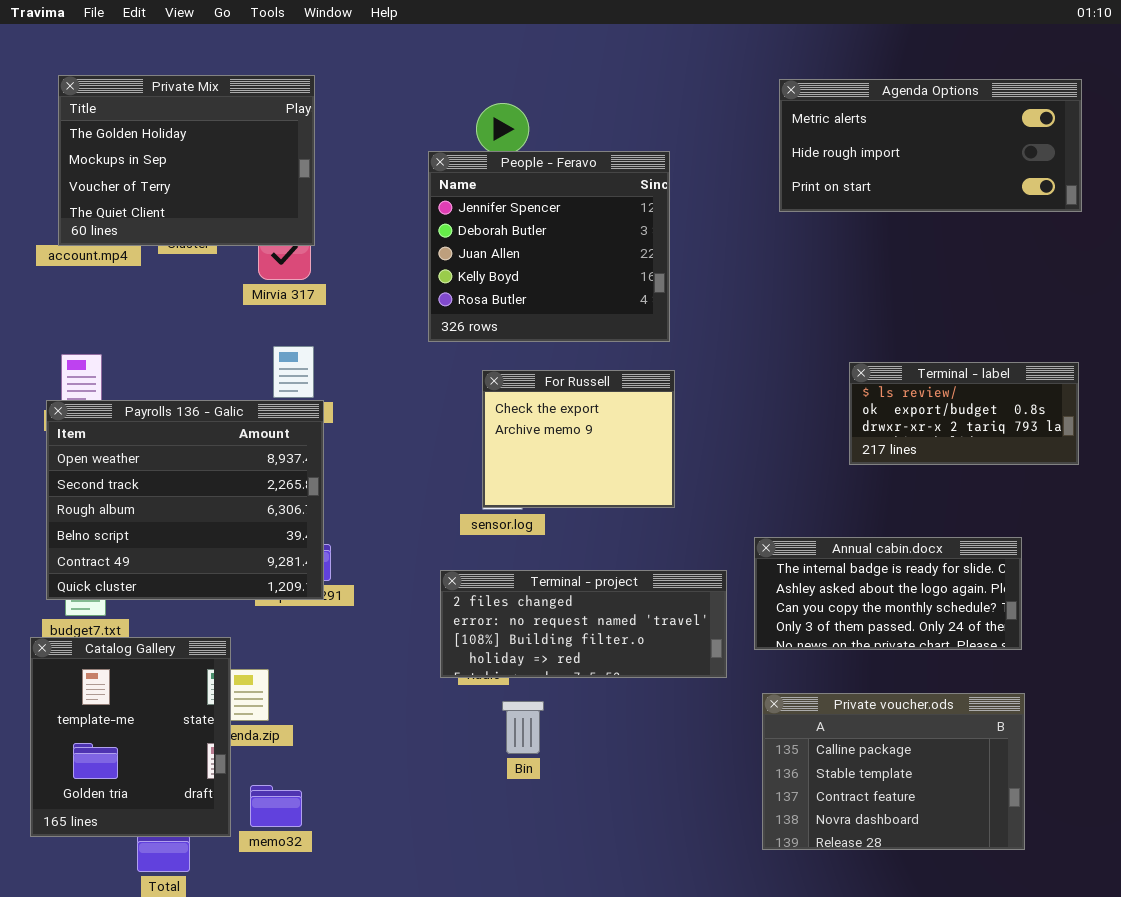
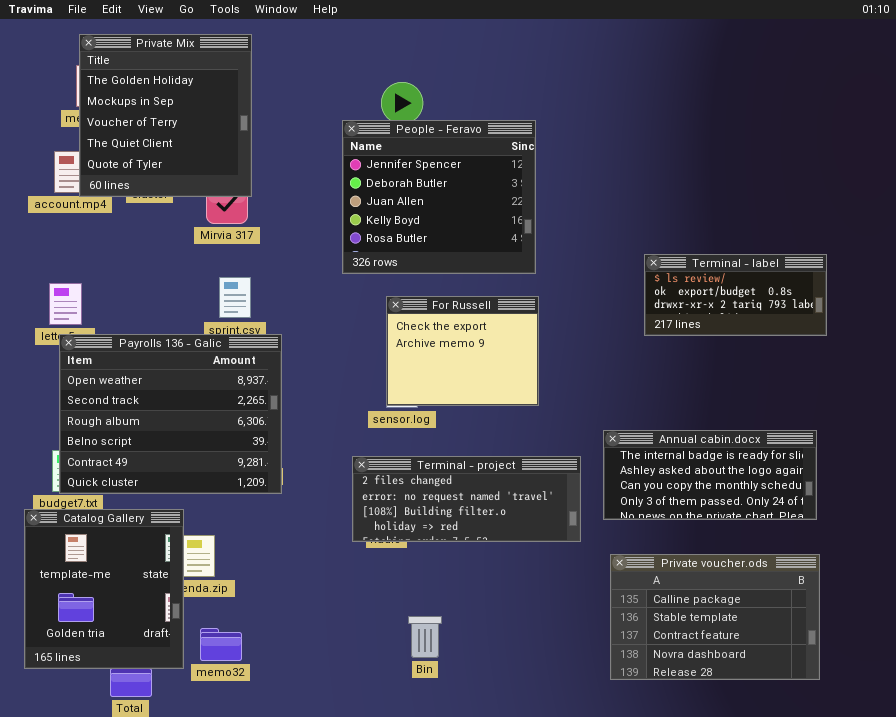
Private Mix: [58,75,315,246] -> [79,34,252,197], resized
Agenda Options: [779,79,1082,212] -> none, closed
Terminal - label: [849,362,1079,465] -> [644,254,827,336], moved
Payrolls 136 - Galic: [46,400,324,600] -> [59,334,282,494], moved
Bin: [502,701,544,754] -> [408,616,442,658], moved

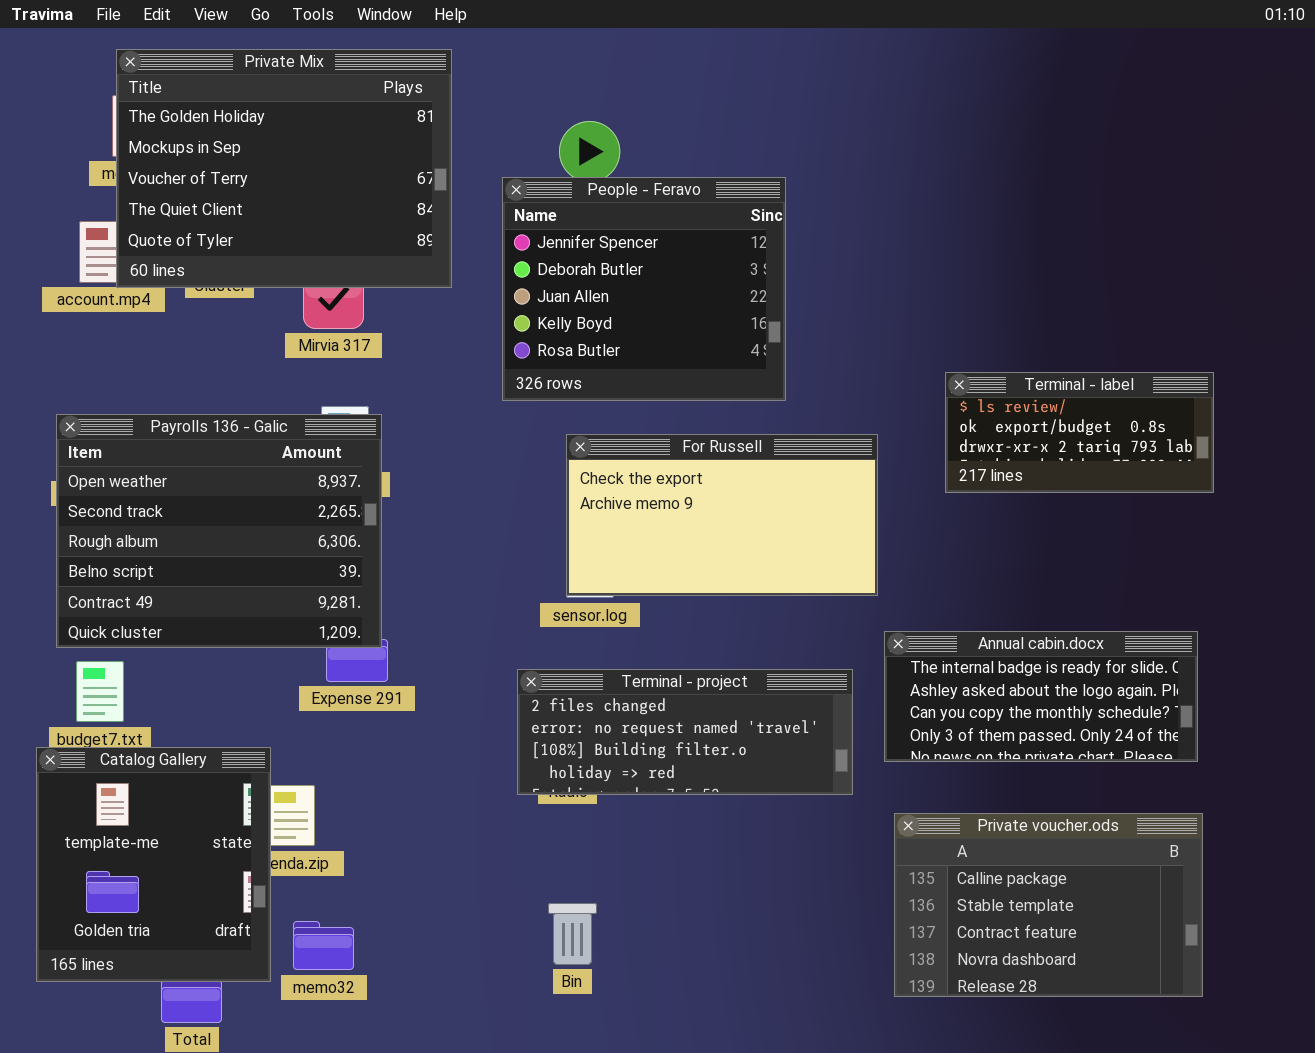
Private Mix: [79,34,252,197] -> [116,49,452,288], resized
For Russell: [386,296,539,406] -> [566,434,878,596], resized
Payrolls 136 - Galic: [59,334,282,494] -> [56,414,382,648], moved
Bin: [408,616,442,658] -> [548,903,597,965], moved

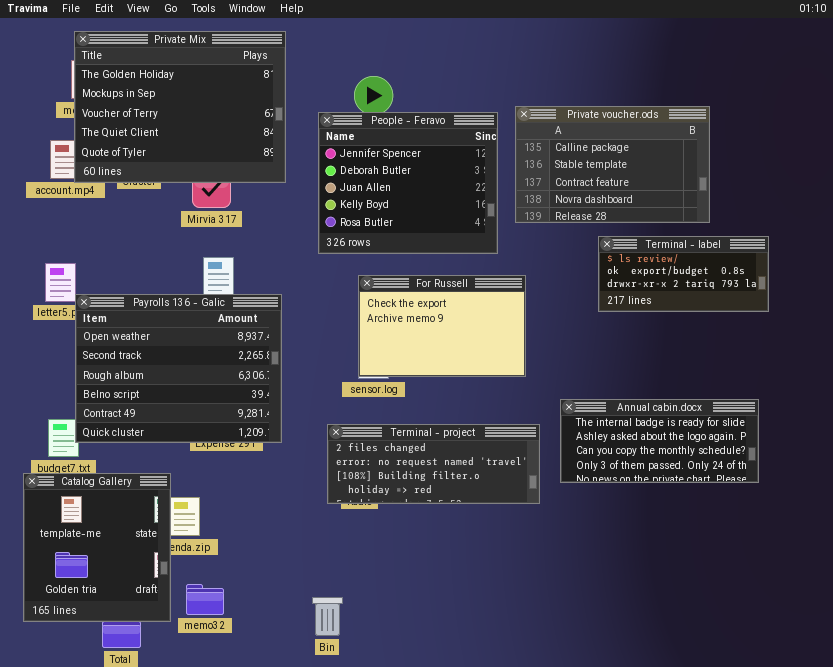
Payrolls 136 - Galic: [56,414,382,648] -> [75,294,282,443], moved
For Russell: [566,434,878,596] -> [358,275,526,377], resized
Private voucher.ods: [894,813,1203,997] -> [515,106,710,223], moved
Bin: [548,903,597,965] -> [312,597,343,636], moved

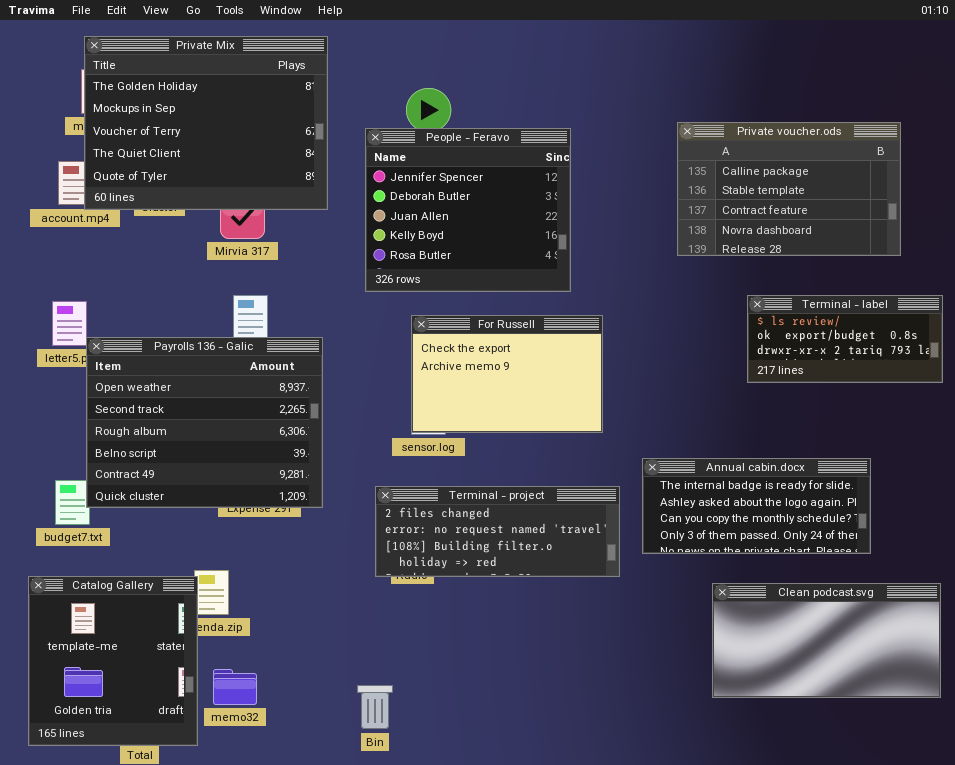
Private voucher.ods: [515,106,710,223] -> [677,122,901,256], moved
Terminal - label: [598,236,769,312] -> [747,295,943,383], moved
Catalog Gallery: [23,473,171,622] -> [28,576,198,746], moved
Clean podcast.svg: none -> [712,583,941,698], opened

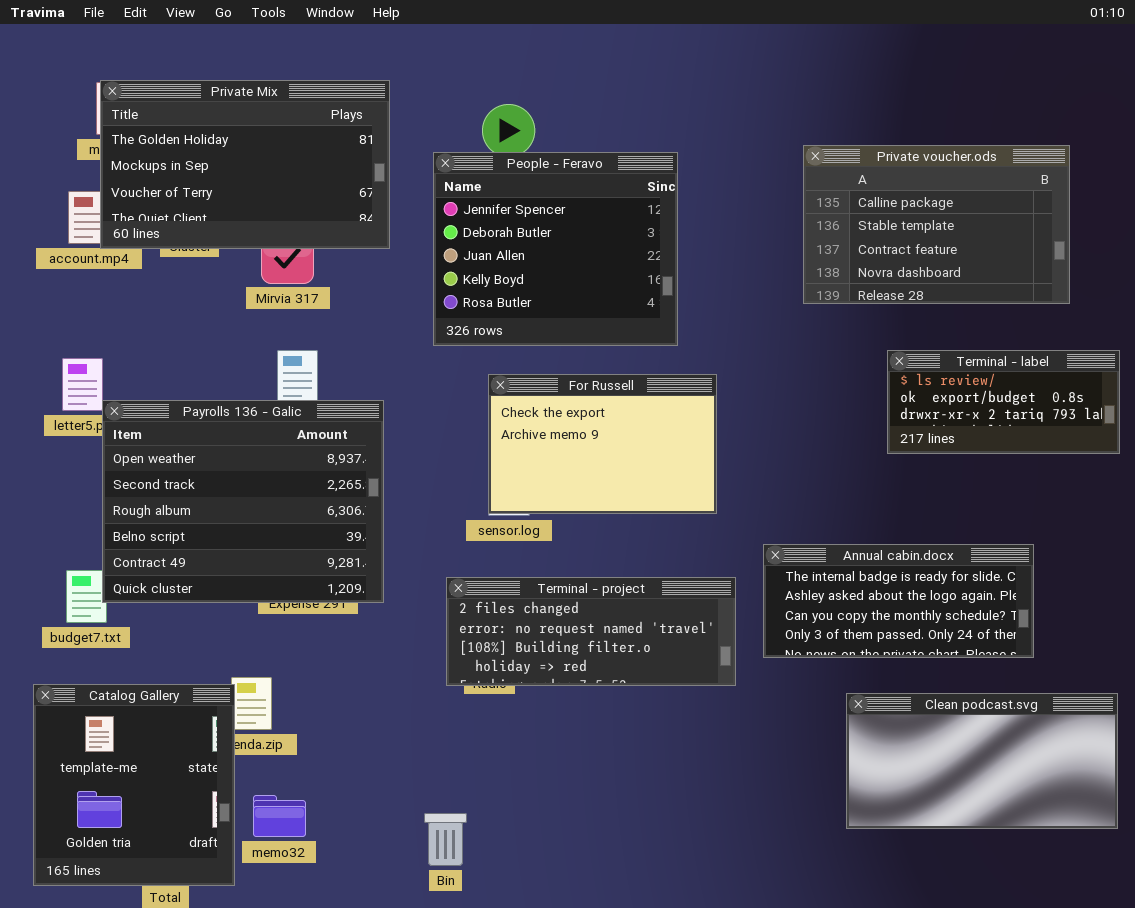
Private Mix: [84,36,328,210] -> [100,80,390,249], resized

